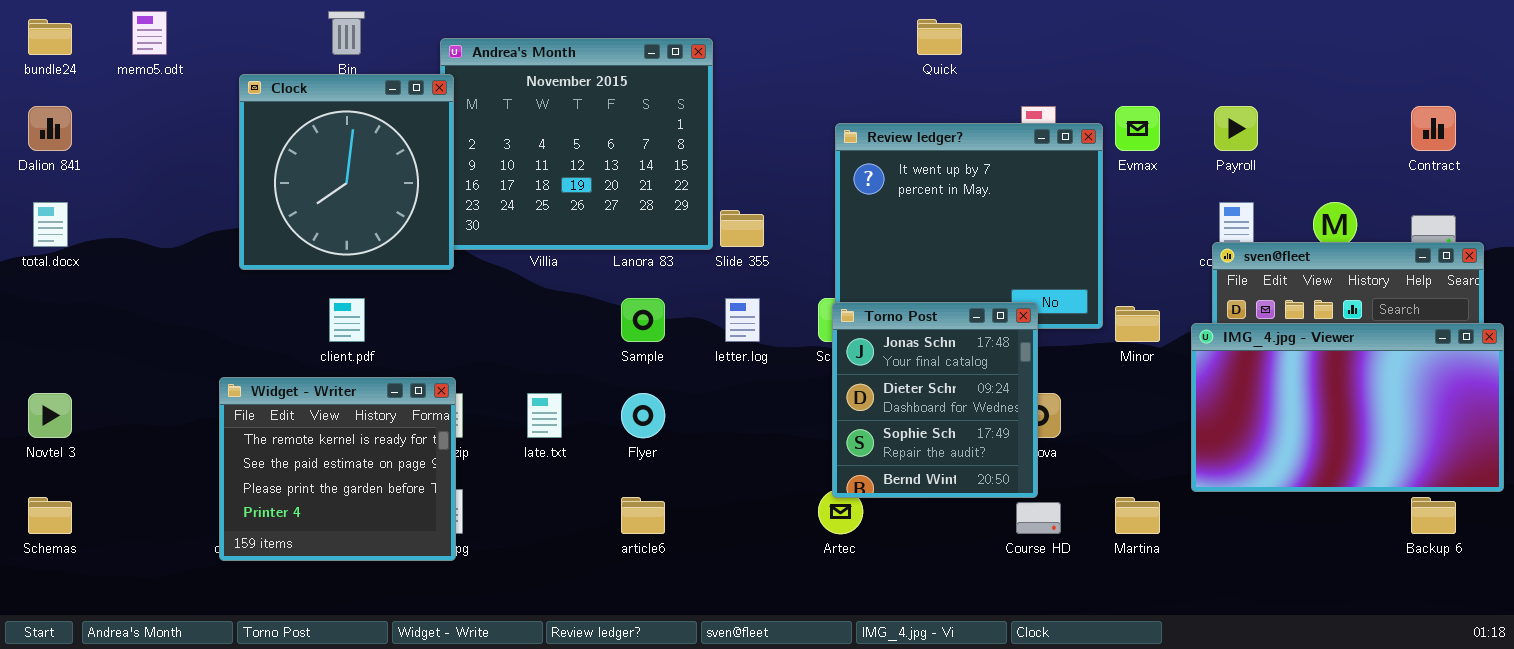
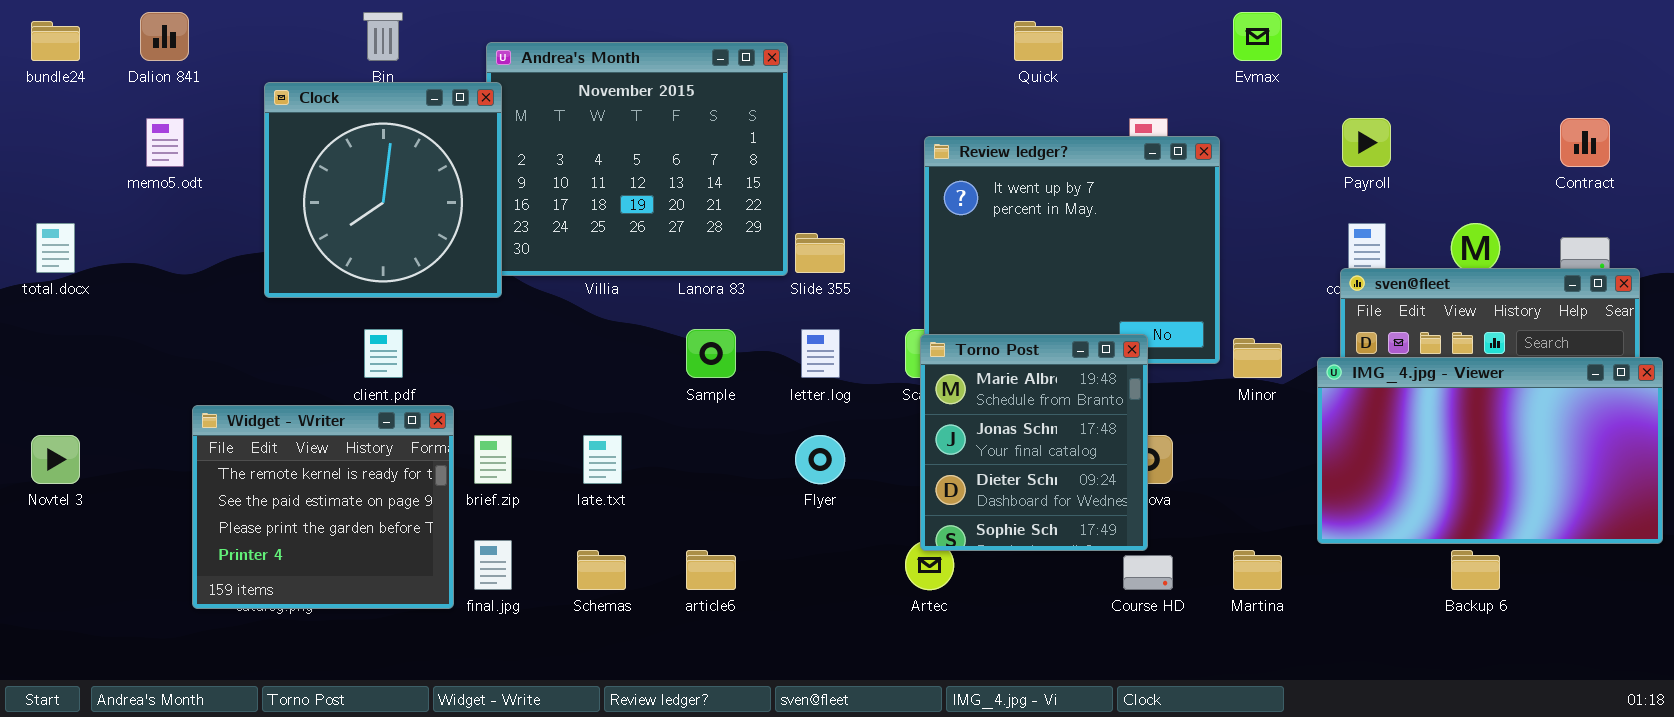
memo5.odt: [132,11,167,55] -> [146,118,184,167], moved
Dalion 841: [28,106,72,151] -> [140,12,189,61], moved
Evmax: [1115,106,1160,151] -> [1233,12,1282,61], moved
Torno Post: [832,302,1038,498] -> [920,334,1148,551], scrolled up 1 row
Widget - Writer: [219,377,456,561] -> [192,405,454,609], moved
Flyer: [621,393,665,438] -> [795,435,845,484], moved
Schemas: [28,497,72,534] -> [577,550,626,590], moved
Backup 6: [1411,497,1456,534] -> [1451,550,1500,590], moved

